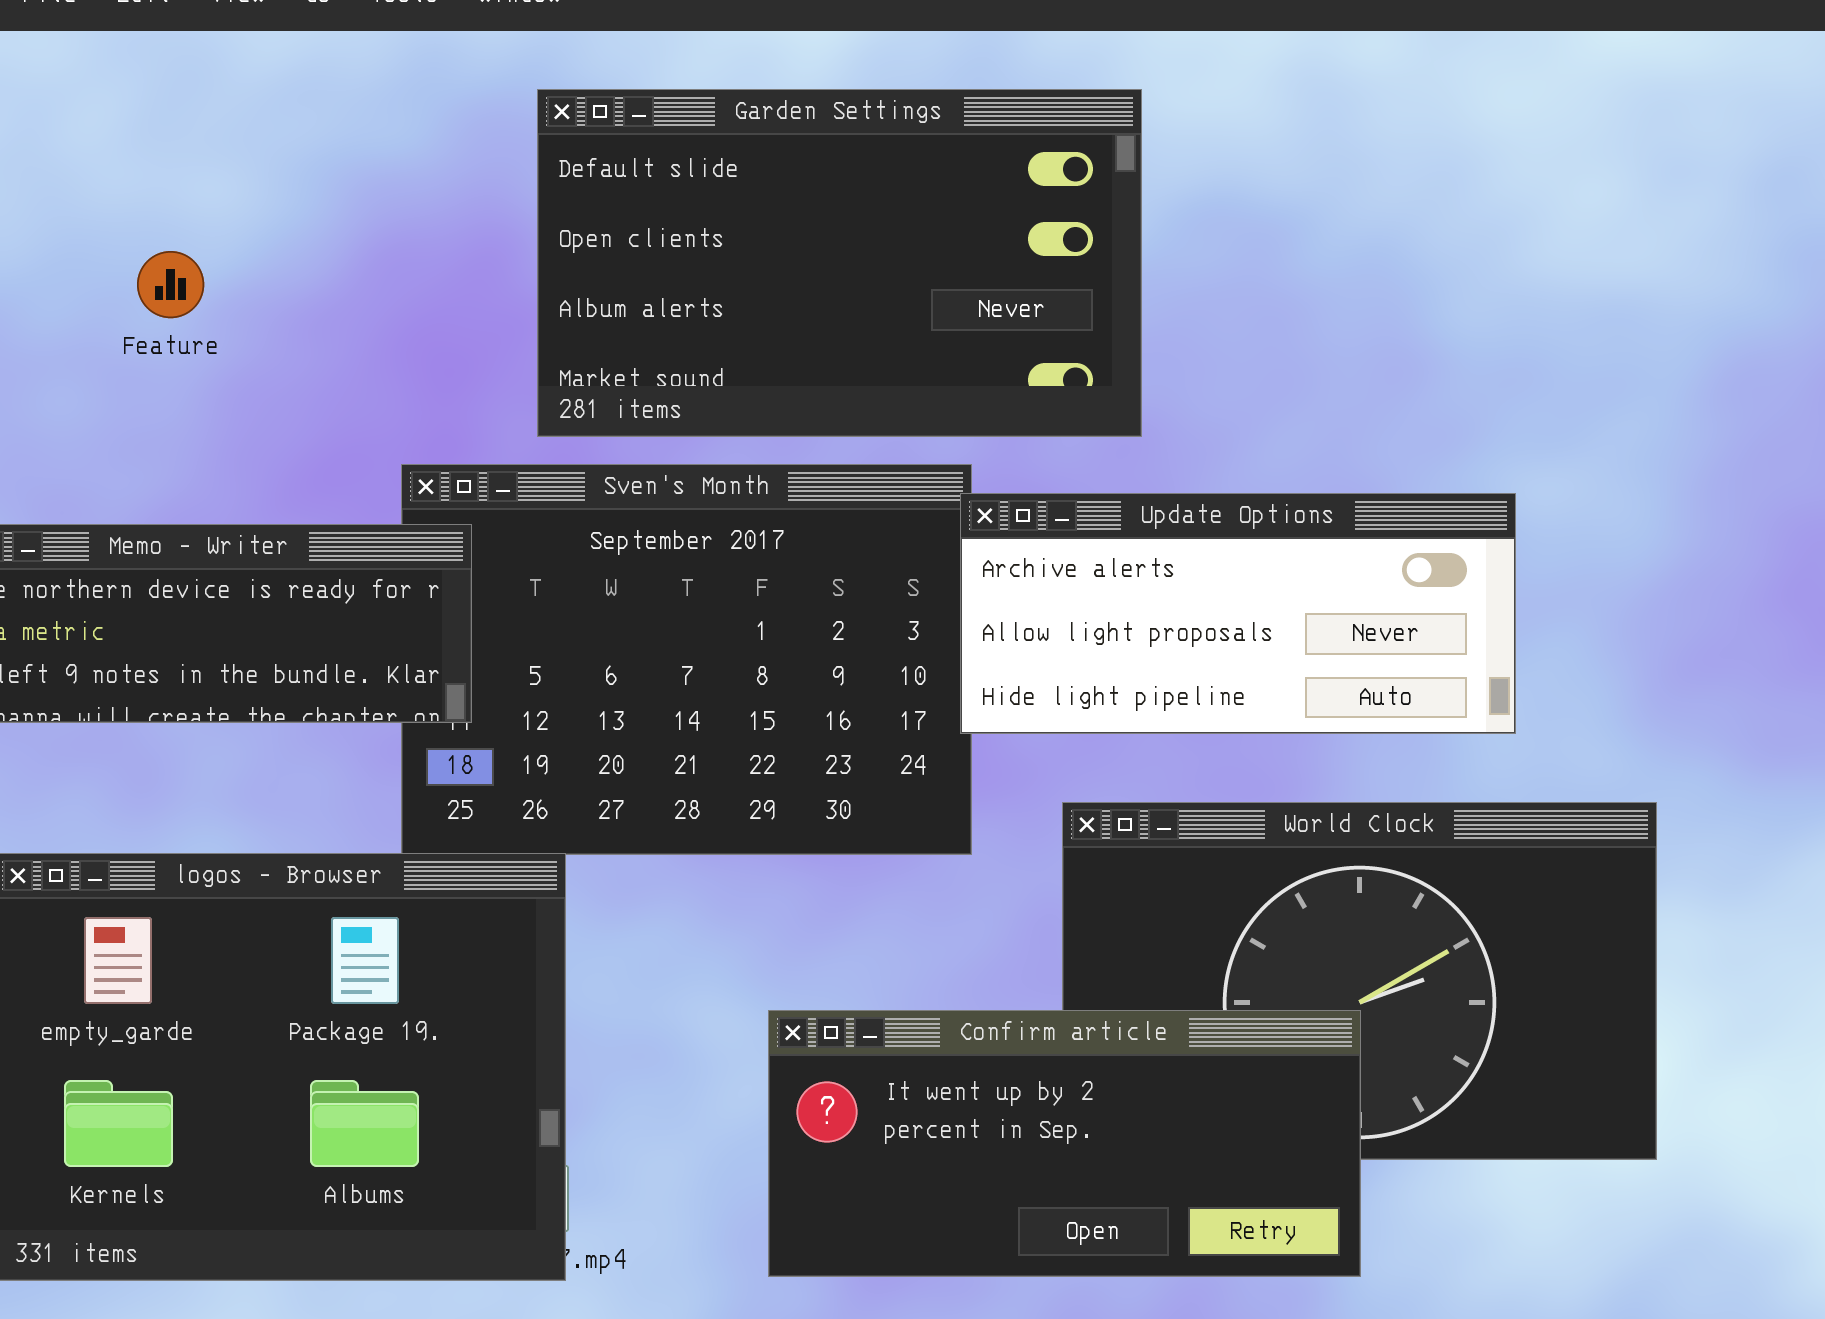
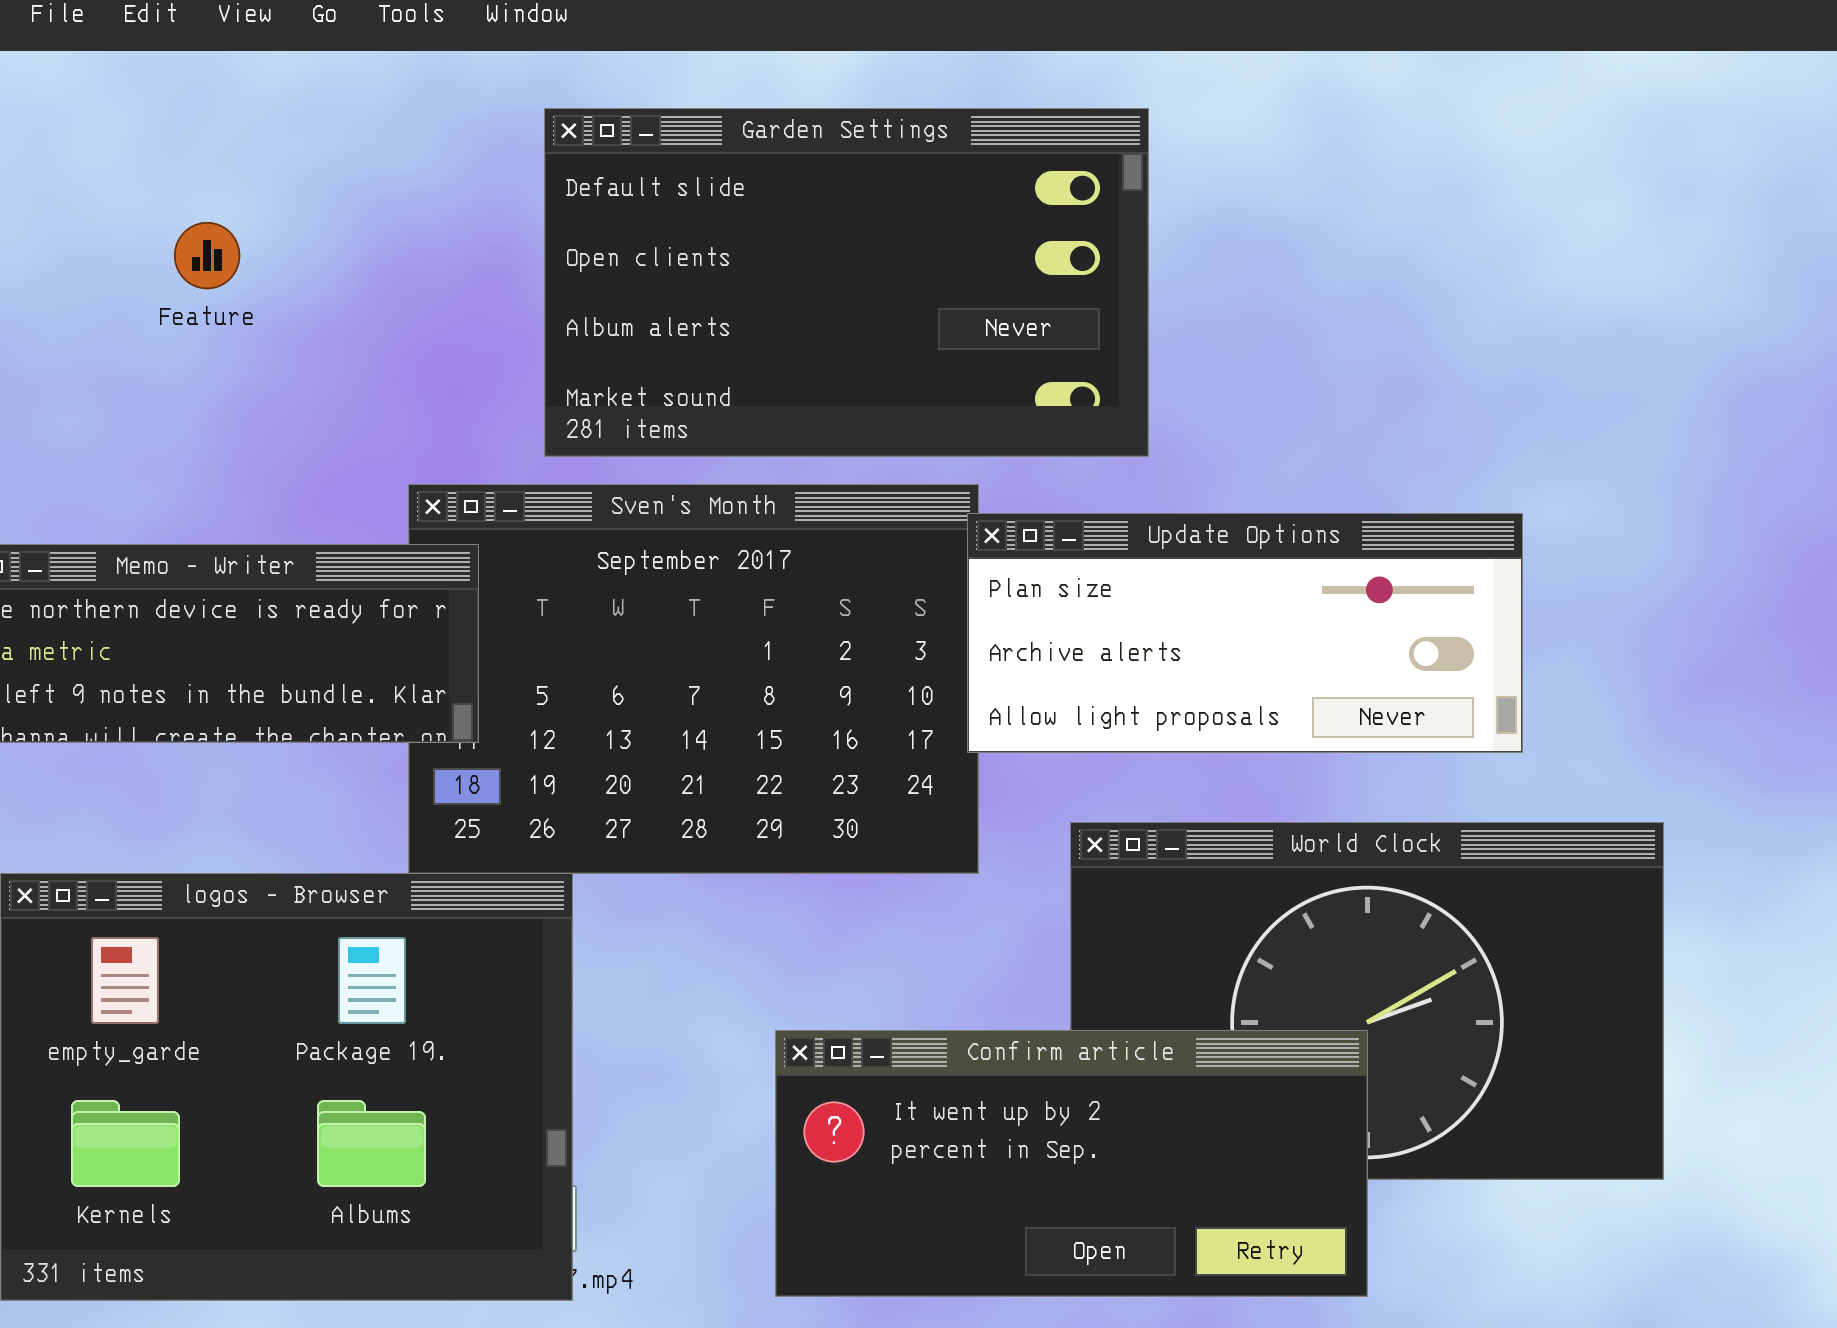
Feature: [137,251,204,318] -> [174,222,240,289], moved
Update Options: [960,493,1516,734] -> [967,513,1523,753], scrolled up 1 row

